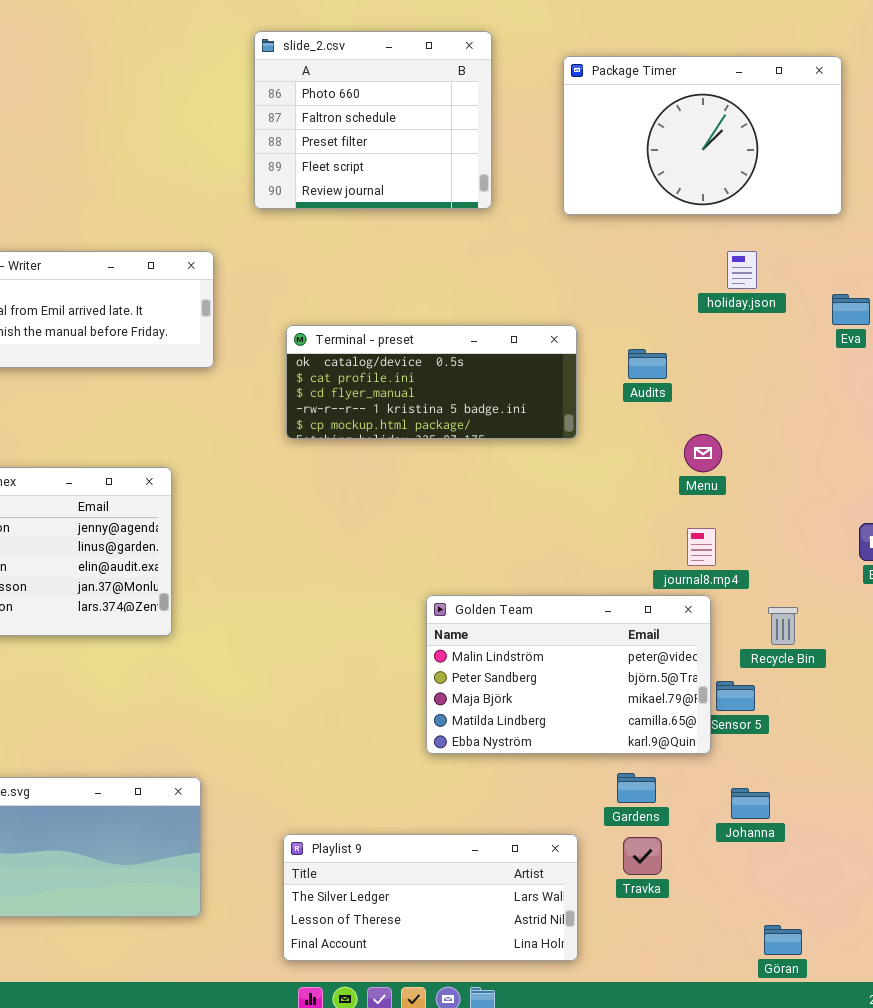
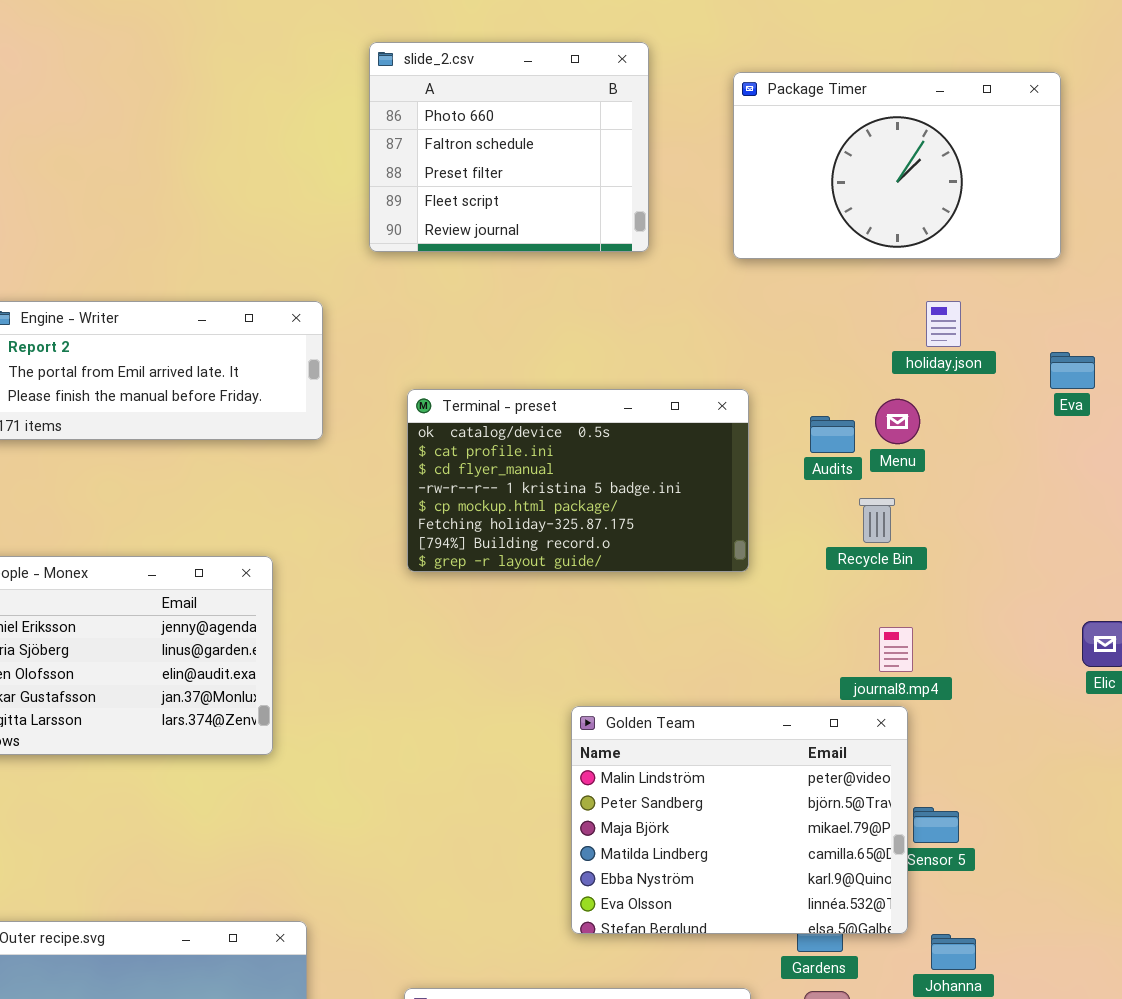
Terminal - preset: [286,325,577,439] -> [407,389,749,572], resized
Menu: [684,434,722,472] -> [875,399,920,444], moved
Golden Team: [426,595,711,754] -> [571,706,908,934], resized
Recycle Bin: [768,607,798,645] -> [859,498,895,543], moved

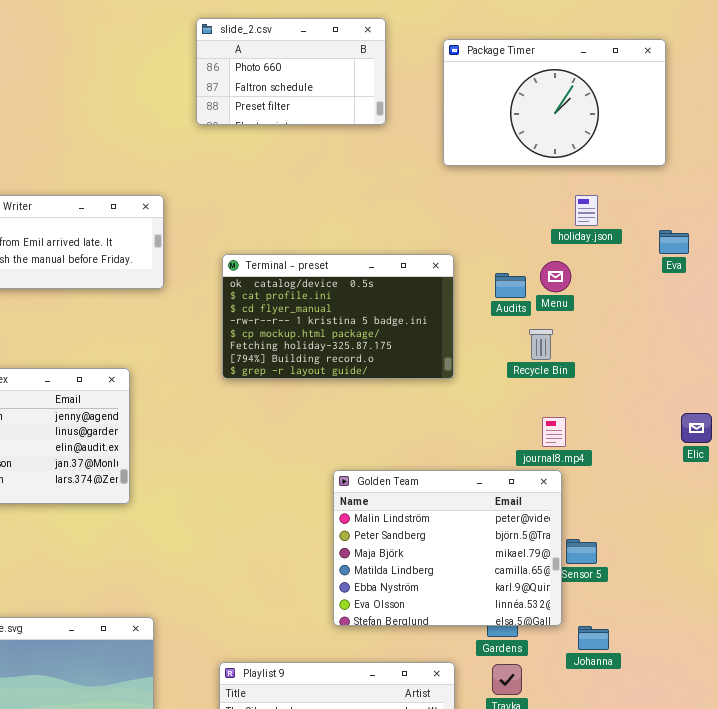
slide_2.csv: [369,42,649,252] -> [196,18,386,125], resized

